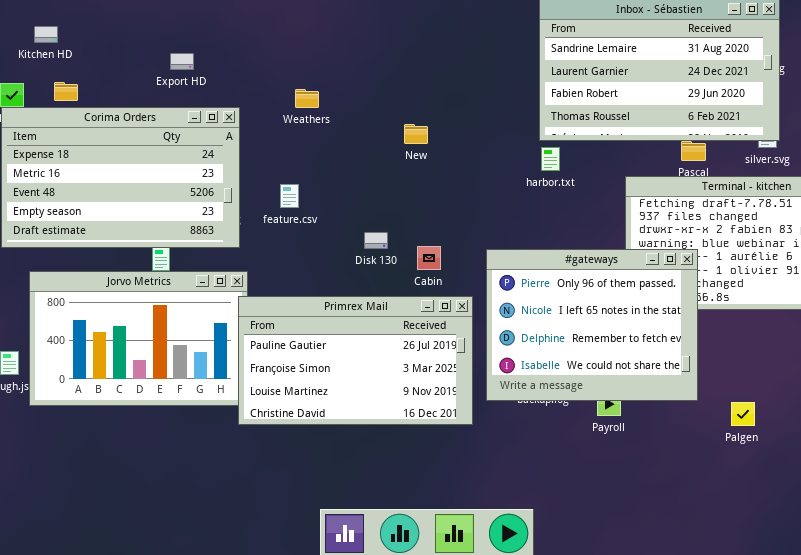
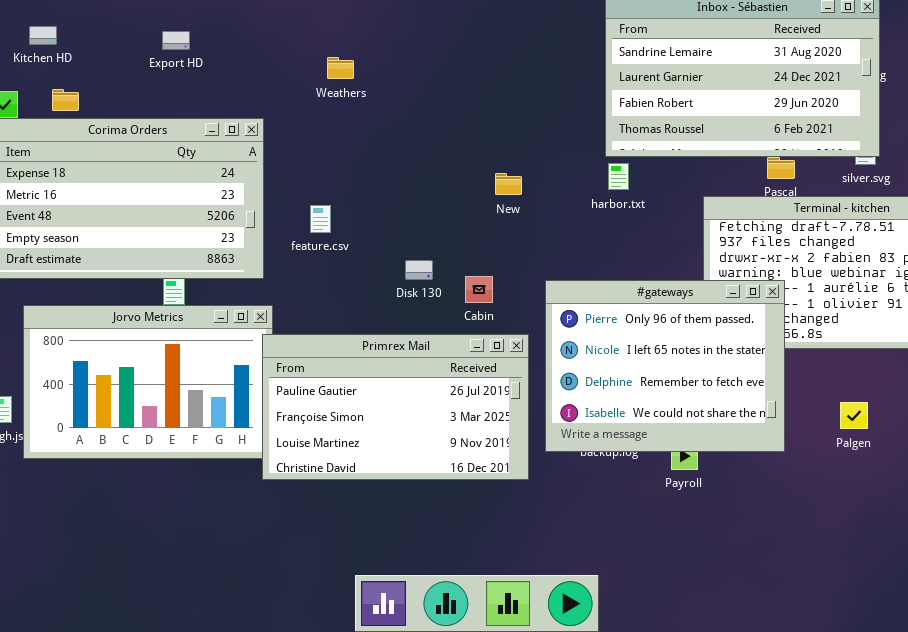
Export HD: [170,53,194,70] -> [162,31,190,50], moved
Weathers: [295,89,319,108] -> [327,57,354,79], moved
New: [404,124,428,144] -> [495,173,522,195], moved
Palgen: [731,402,755,426] -> [840,402,868,429], moved

